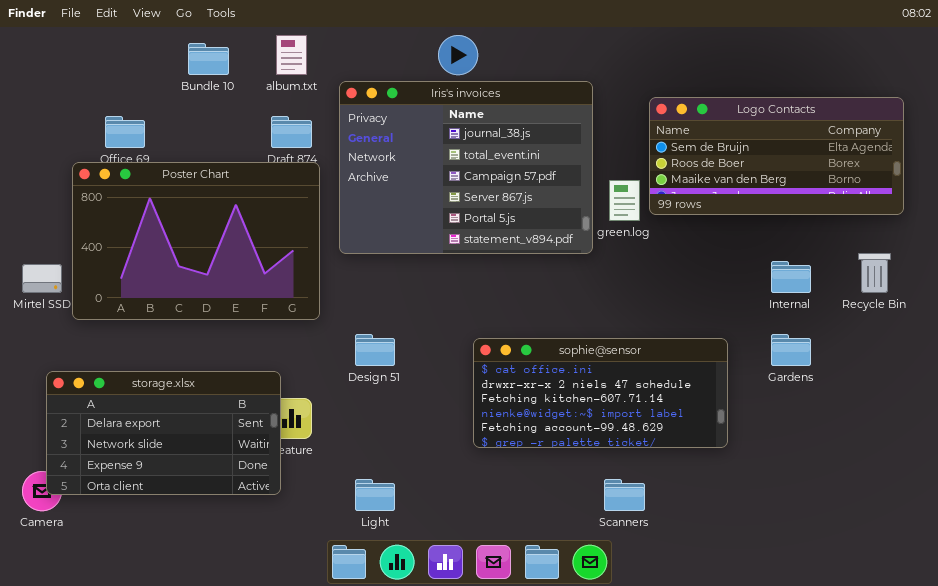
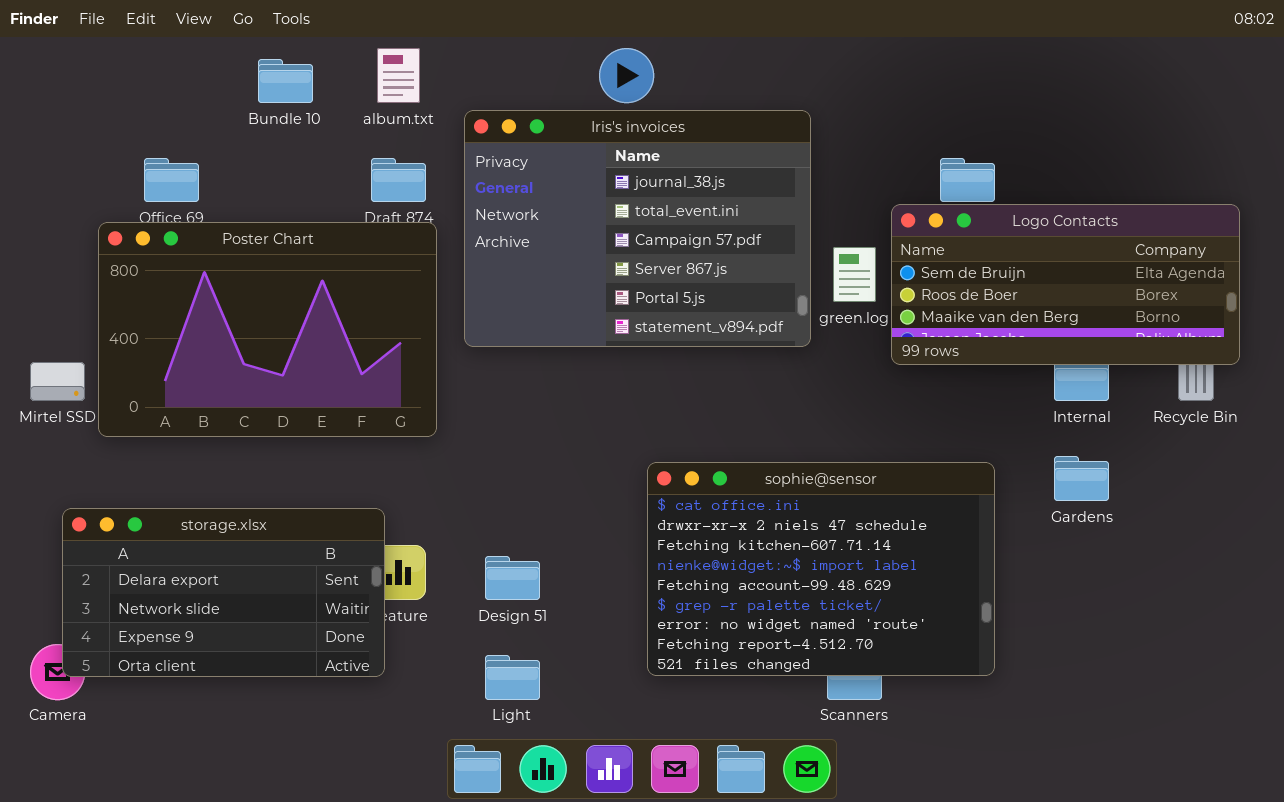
Logo Contacts: [649,97,904,215] -> [891,204,1240,365], moved
Design 51: [355,334,395,366] -> [485,556,540,600], moved
sophie@sensor: [473,338,728,448] -> [647,462,995,676], resized

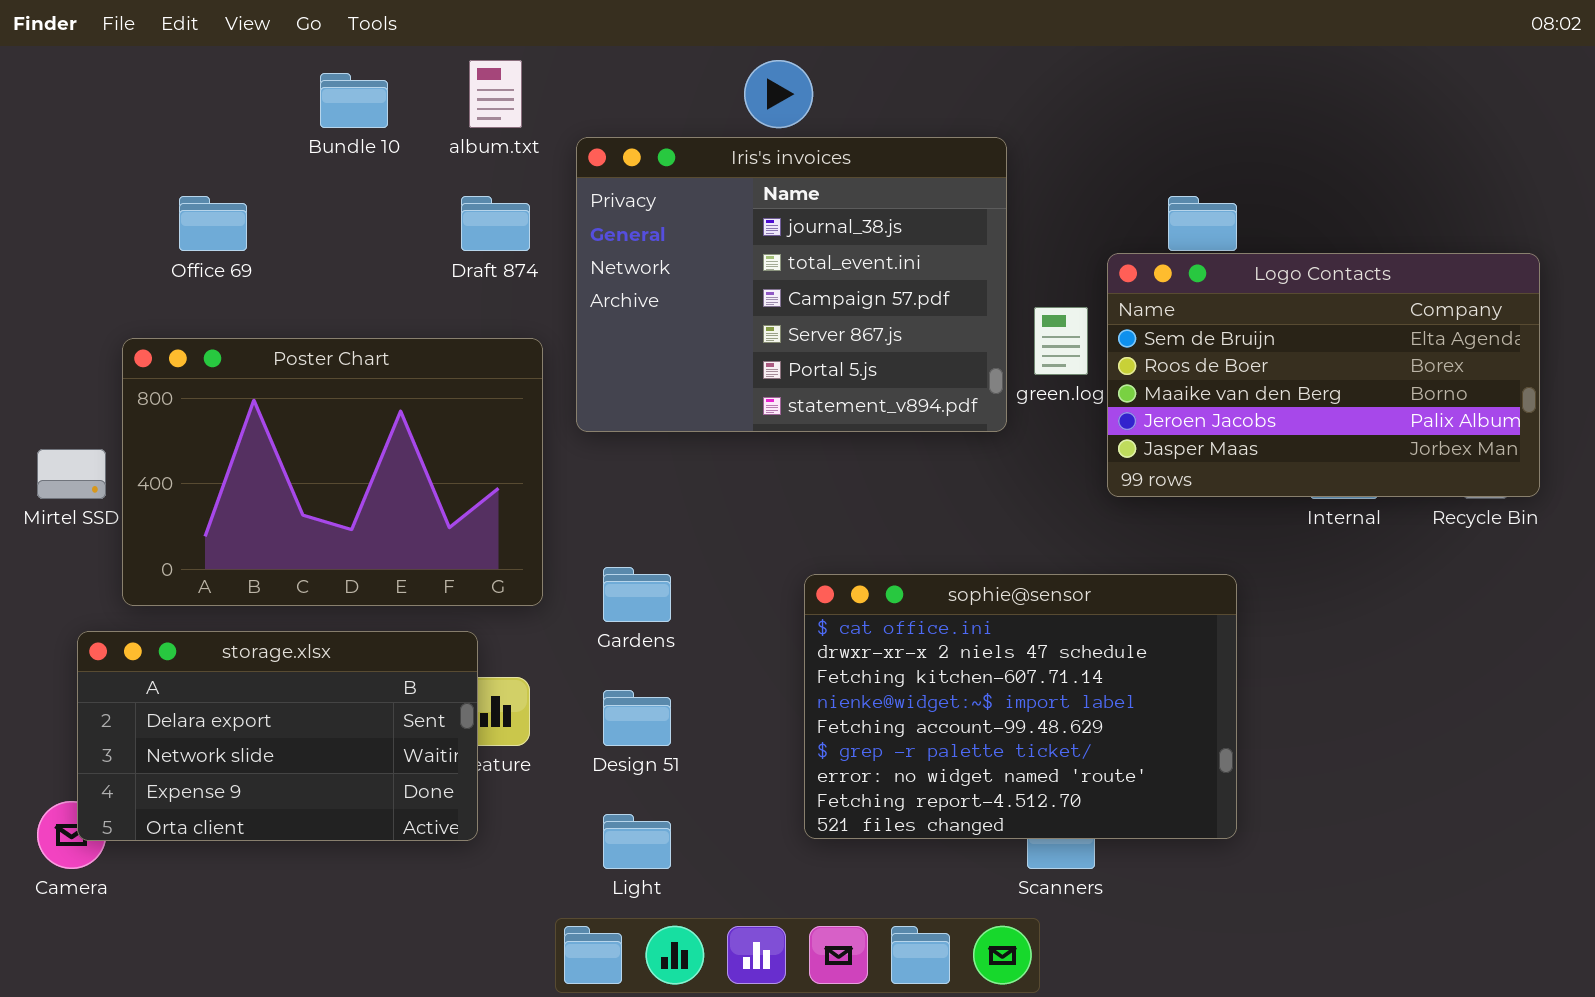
Logo Contacts: [891,204,1240,365] -> [1107,253,1540,497], resized
Poster Chart: [98,222,437,437] -> [122,338,543,606], moved
Gardens: [1054,456,1109,501] -> [603,567,671,622], moved

